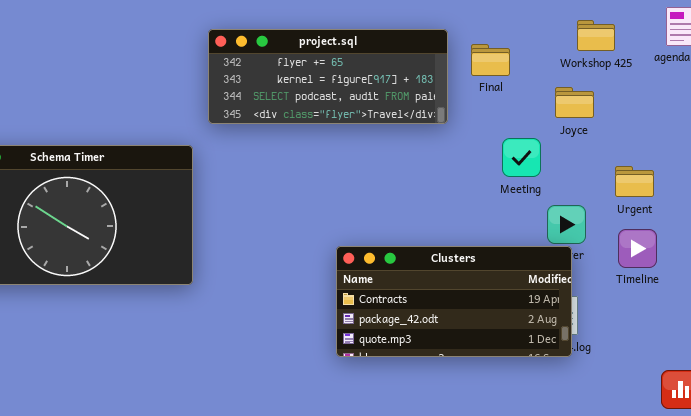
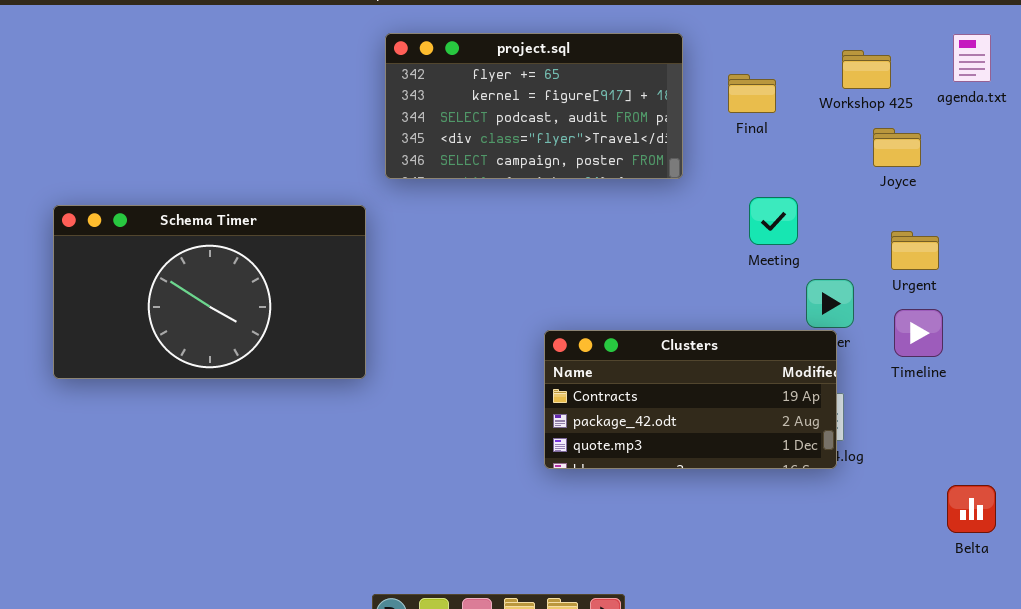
project.sql: [208,29,448,124] -> [385,33,683,179], resized
Final: [471,44,510,76] -> [728,74,776,113], moved
Joyce: [555,87,594,118] -> [873,128,921,167], moved

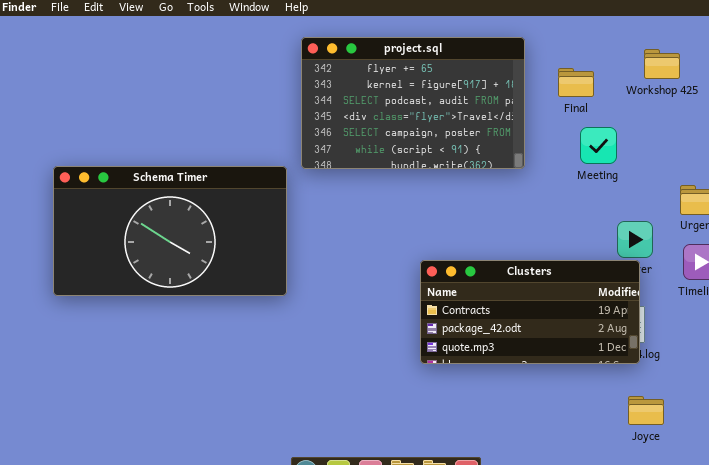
project.sql: [385,33,683,179] -> [301,37,525,169], resized
Joyce: [873,128,921,167] -> [628,396,664,425], moved
Meeting: [749,197,798,245] -> [580,127,617,164], moved

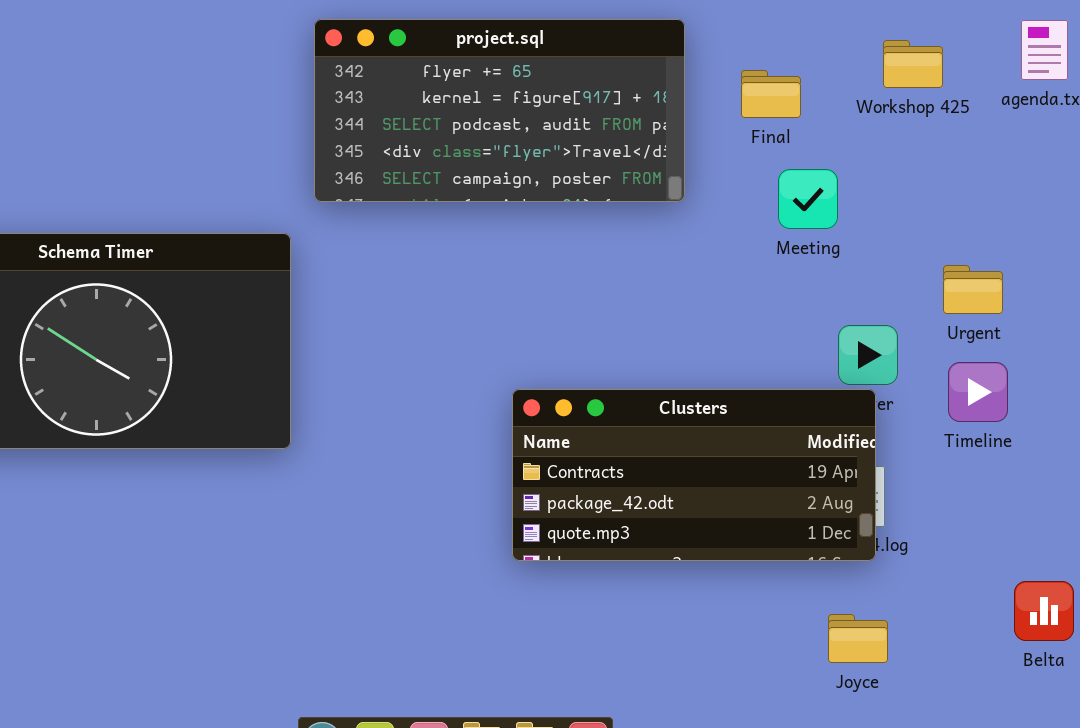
project.sql: [301,37,525,169] -> [314,19,685,202], resized
Joyce: [628,396,664,425] -> [828,614,888,663], moved

